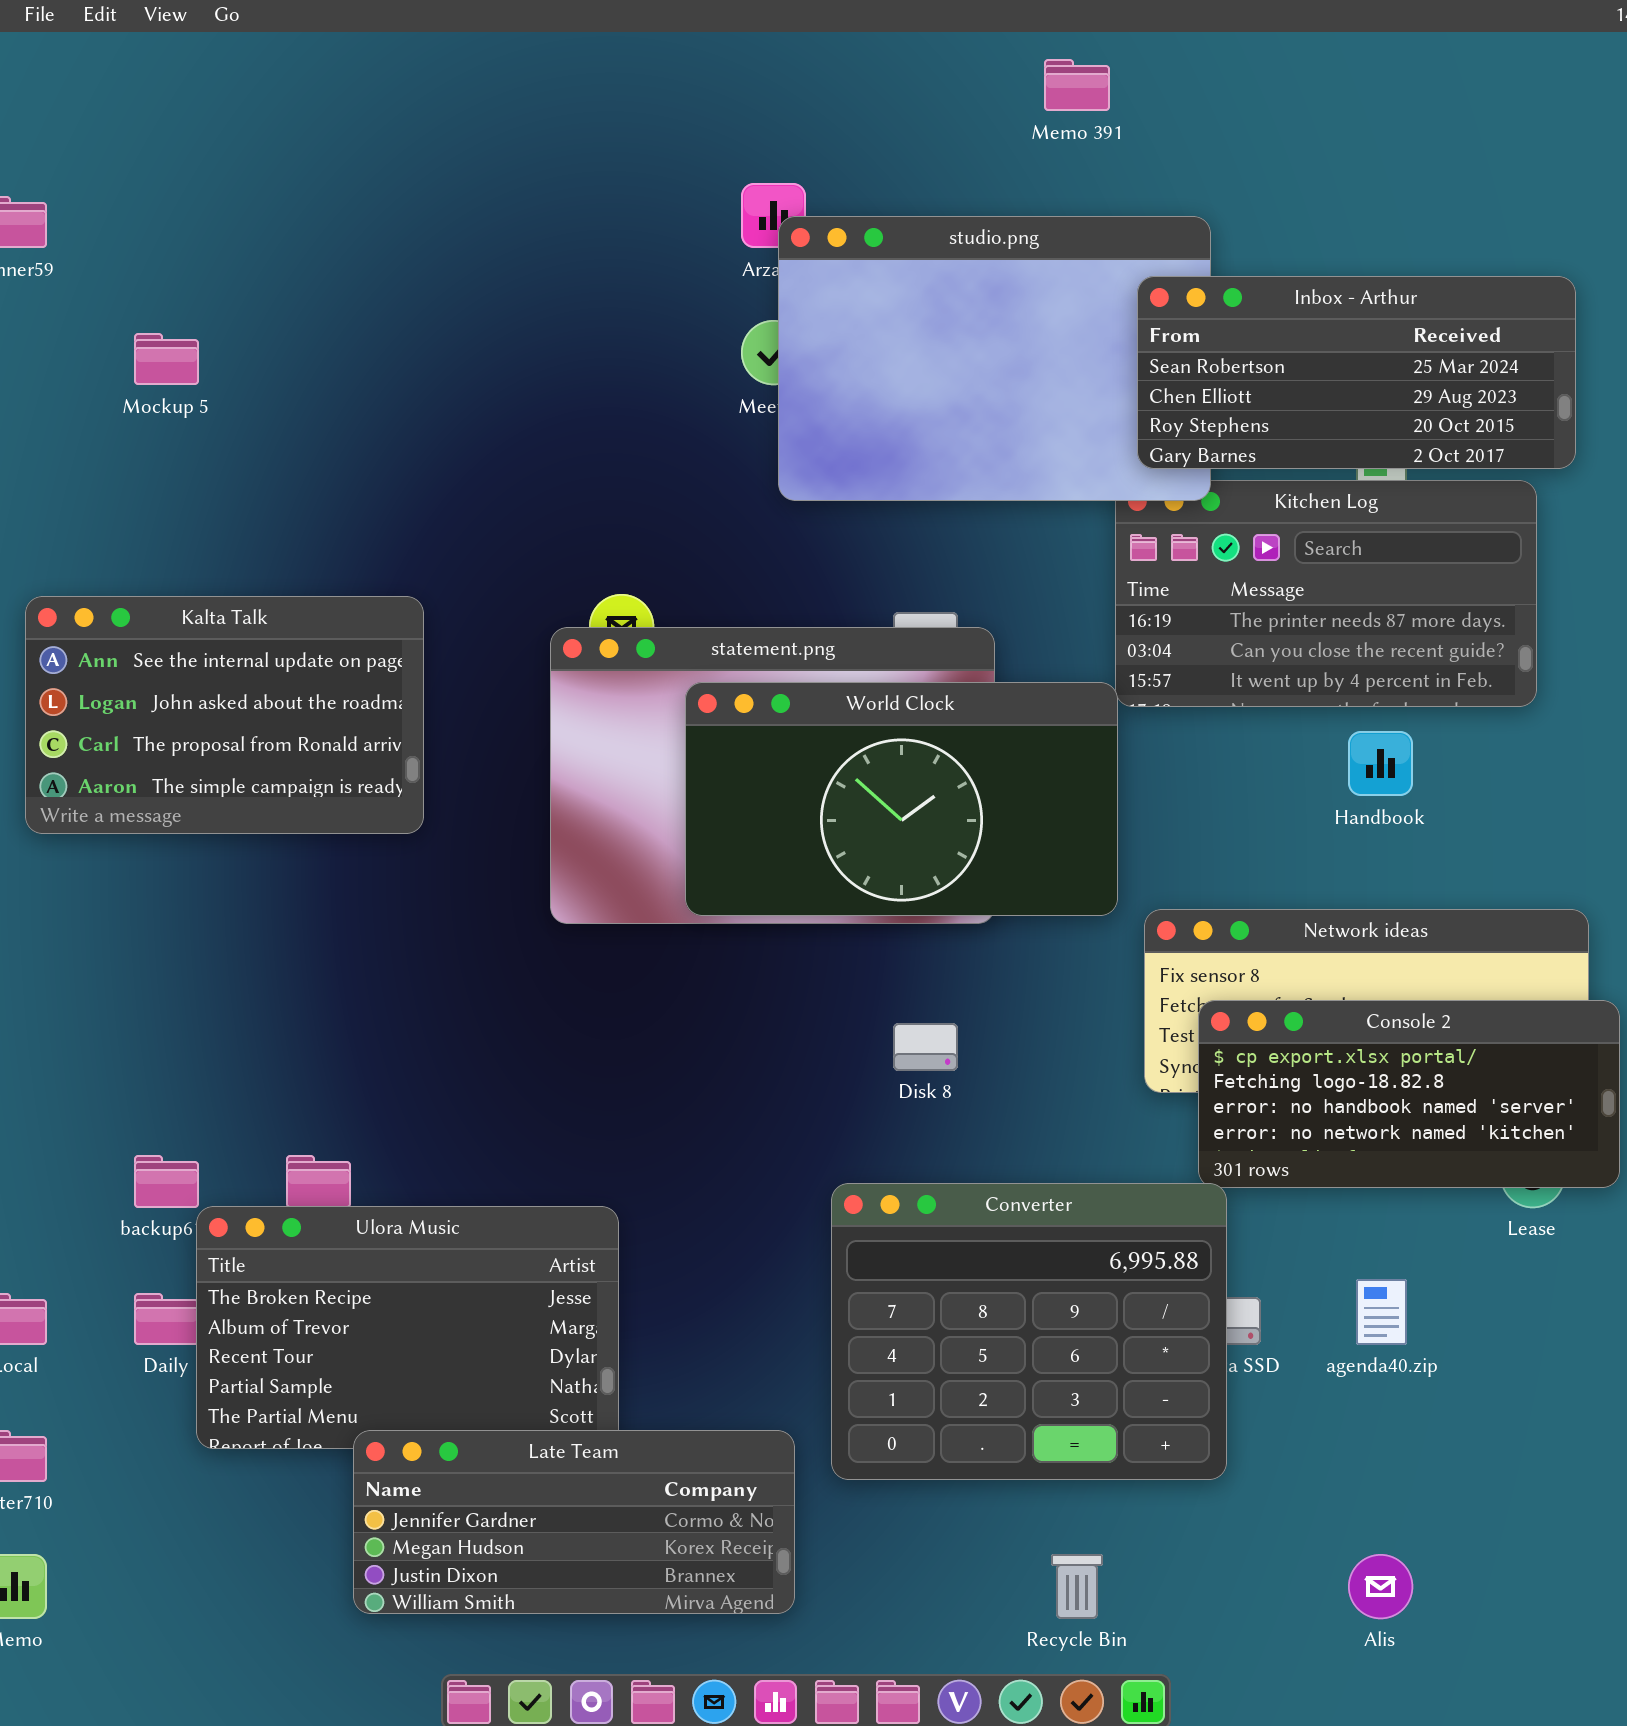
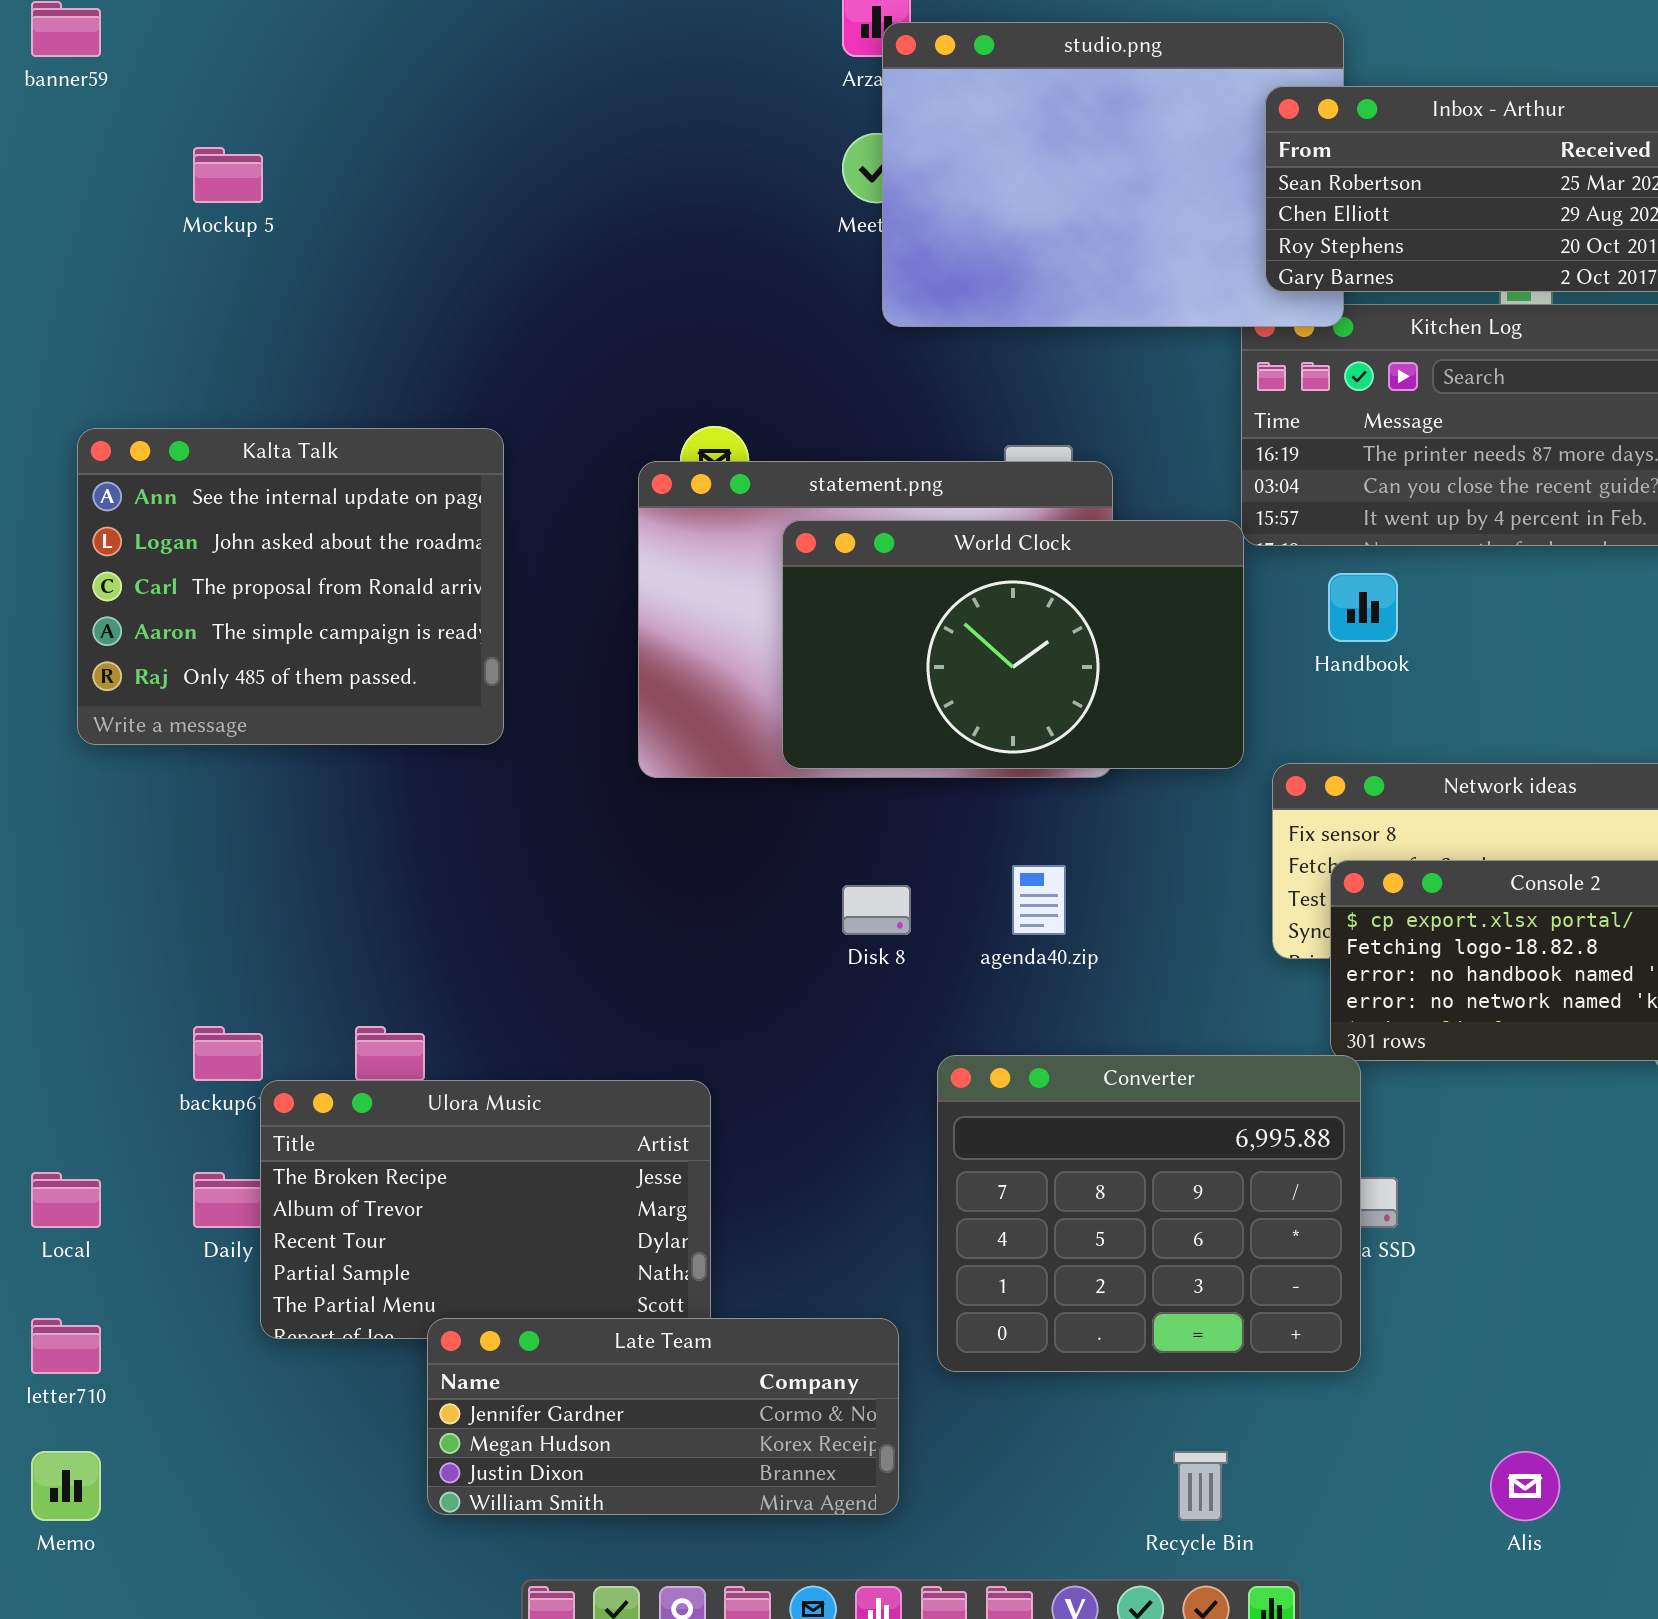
Kalta Talk: [25,596,424,834] -> [77,428,504,745], resized
Handbook: [1348,731,1413,796] -> [1328,573,1398,642], moved
Disk 8: [893,1023,958,1071] -> [842,885,911,935], moved
agenda40.zip: [1356,1279,1407,1345] -> [1012,865,1066,935], moved

